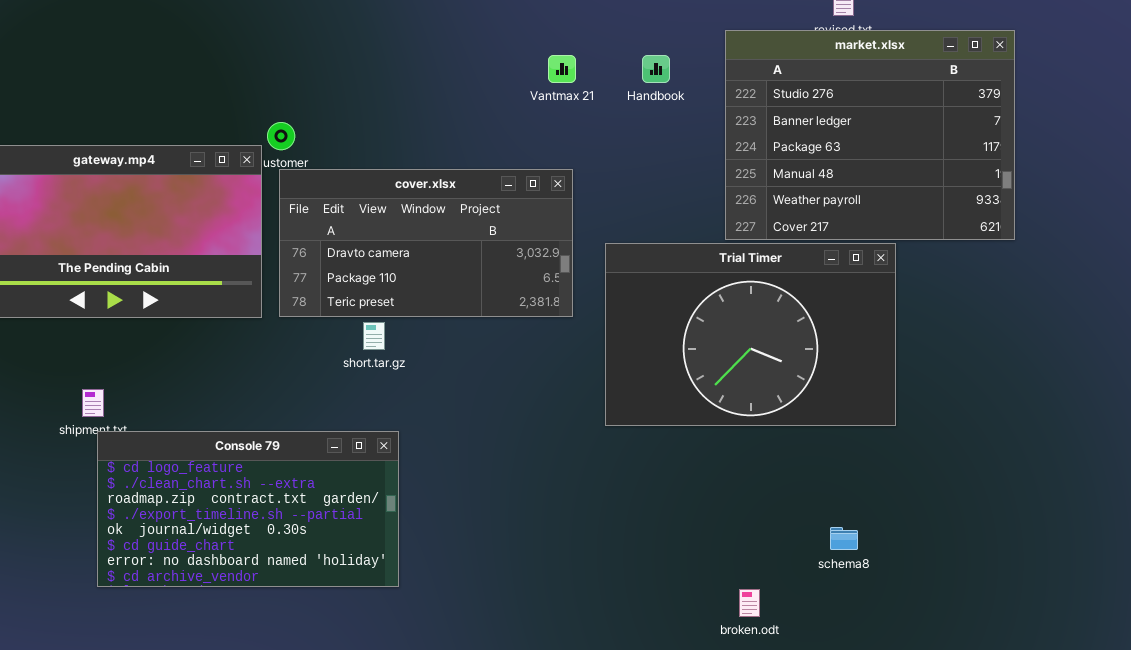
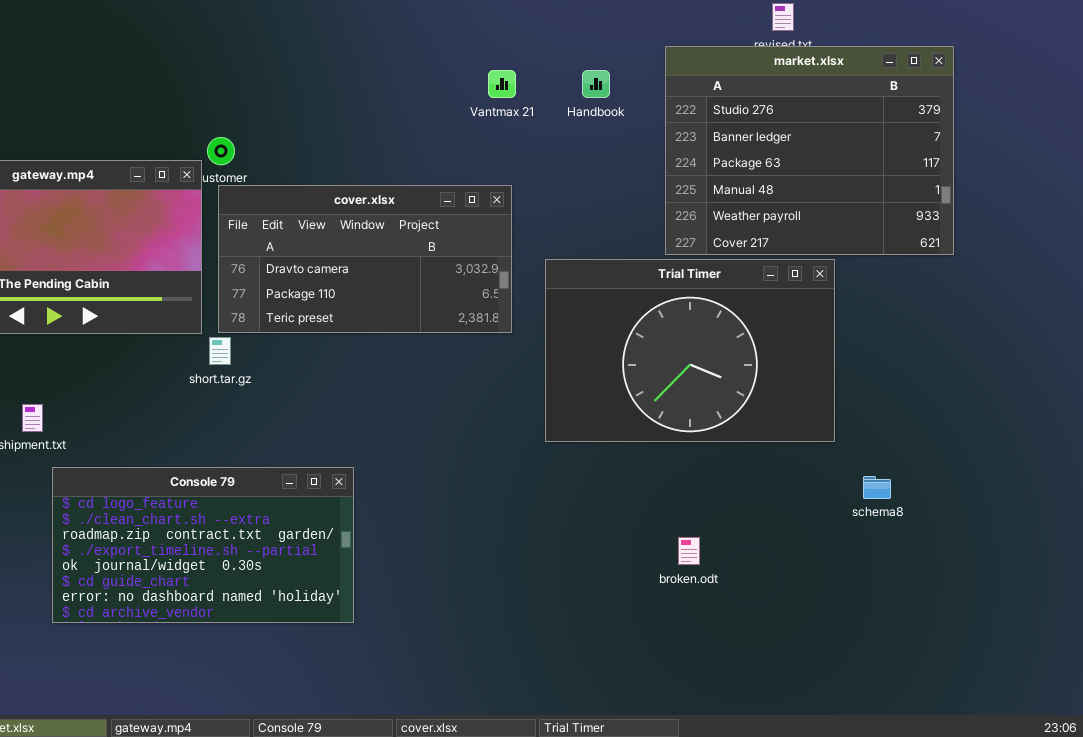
short.tar.gz: [363,322,385,350] -> [209,337,231,365], moved
Console 79: [97,431,399,587] -> [52,467,354,623], moved
schema8: [830,527,858,550] -> [863,476,891,499], moved
broken.odt: [739,589,760,617] -> [678,537,700,565], moved

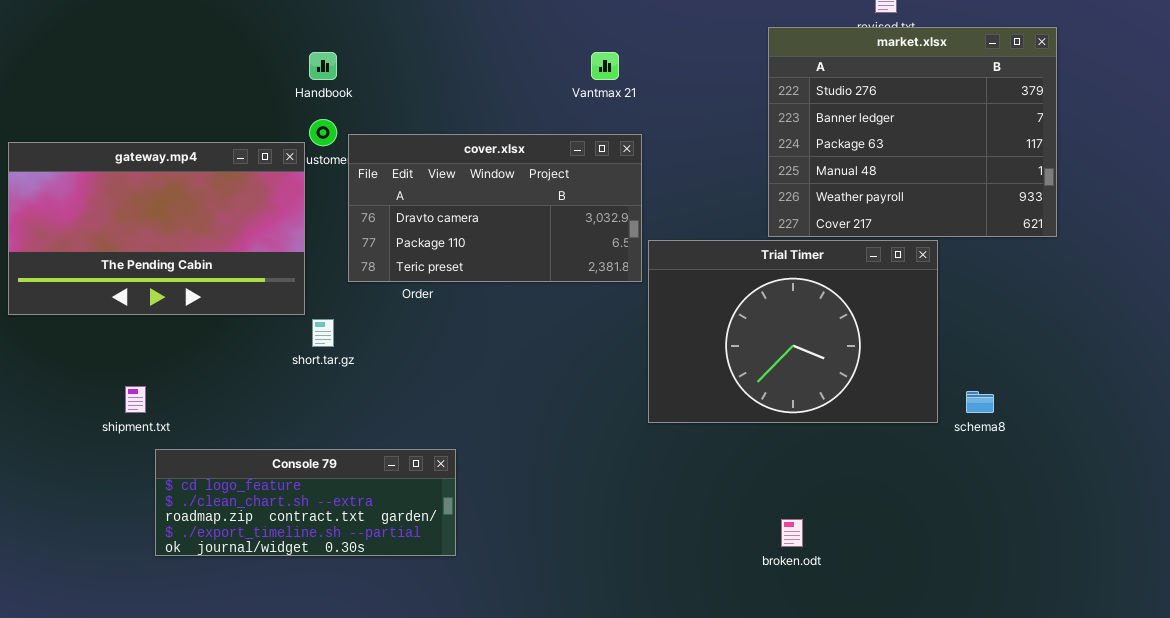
Handbook: [582,70,610,98] -> [309,52,337,80], moved
cover.xlsx: [218,185,512,333] -> [348,134,642,282], moved
Console 79: [52,467,354,623] -> [155,449,456,556], resized
schema8: [863,476,891,499] -> [966,391,994,413], moved

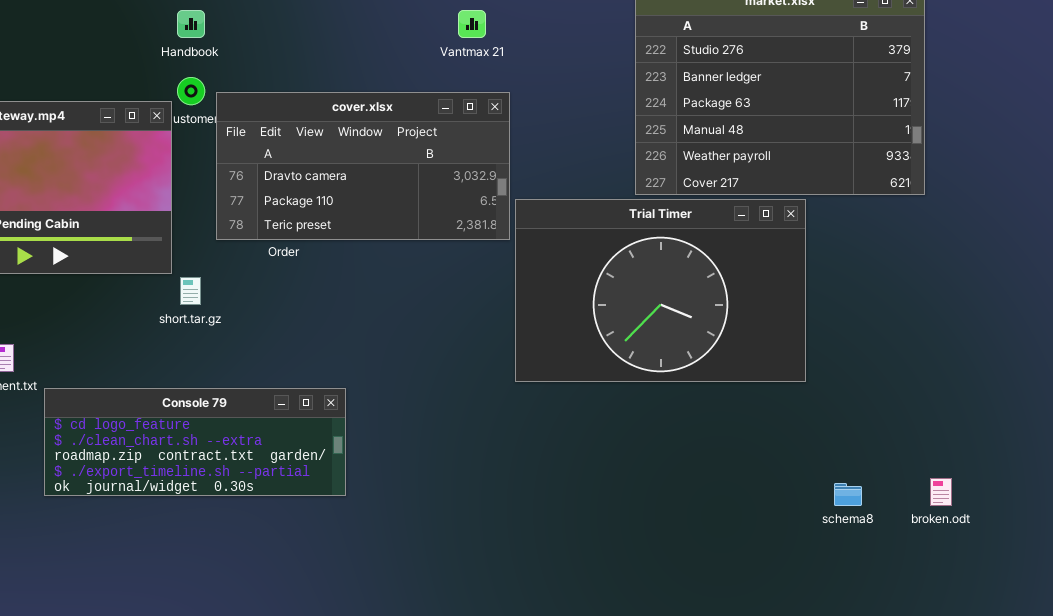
schema8: [966,391,994,413] -> [834,483,862,506], moved
Console 79: [155,449,456,556] -> [44,388,346,496], moved
broken.odt: [781,519,803,547] -> [930,478,952,506], moved

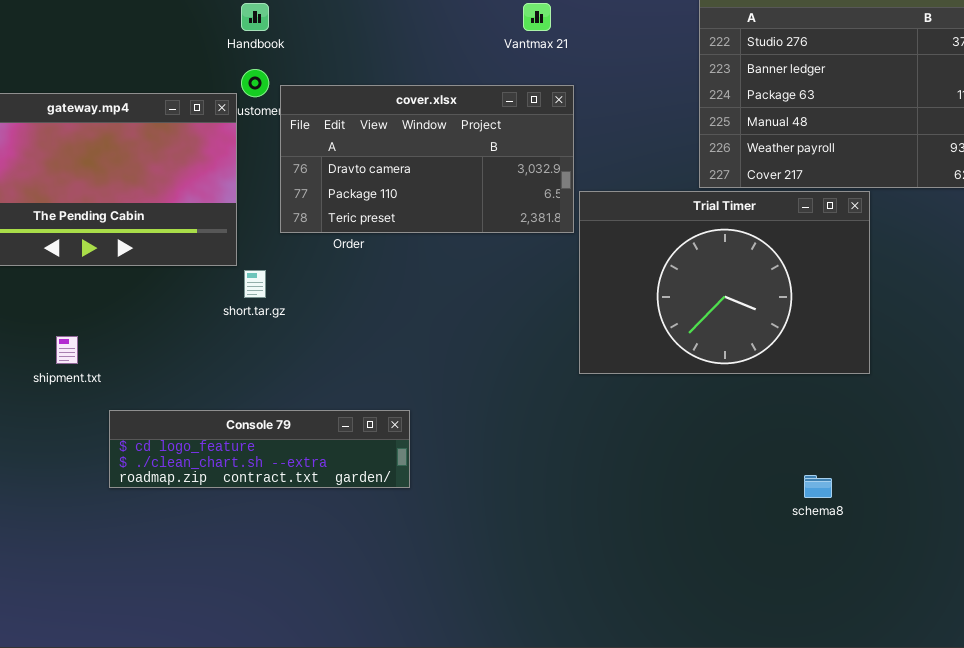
Console 79: [44,388,346,496] -> [109,410,410,488], resized
schema8: [834,483,862,506] -> [804,475,832,498], moved

